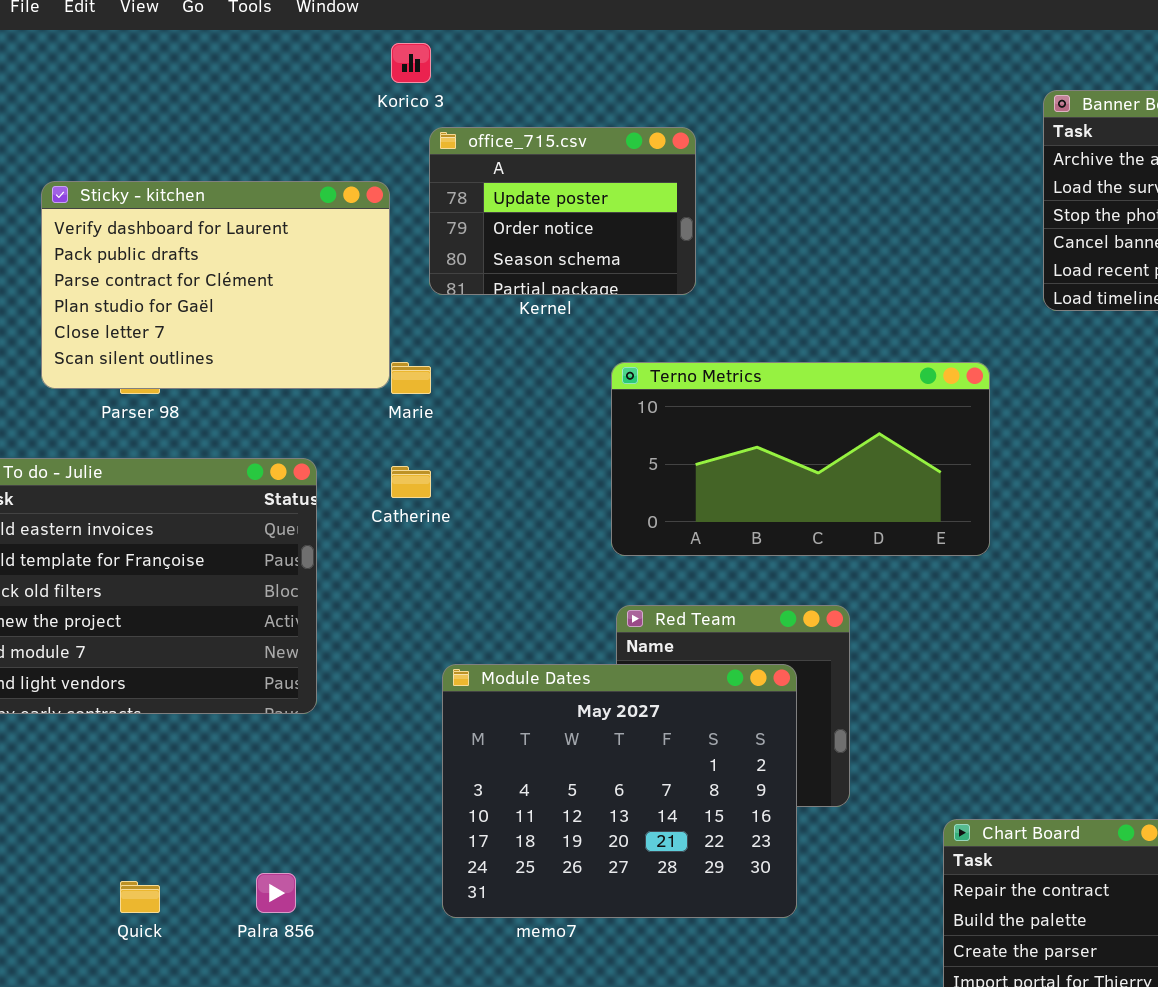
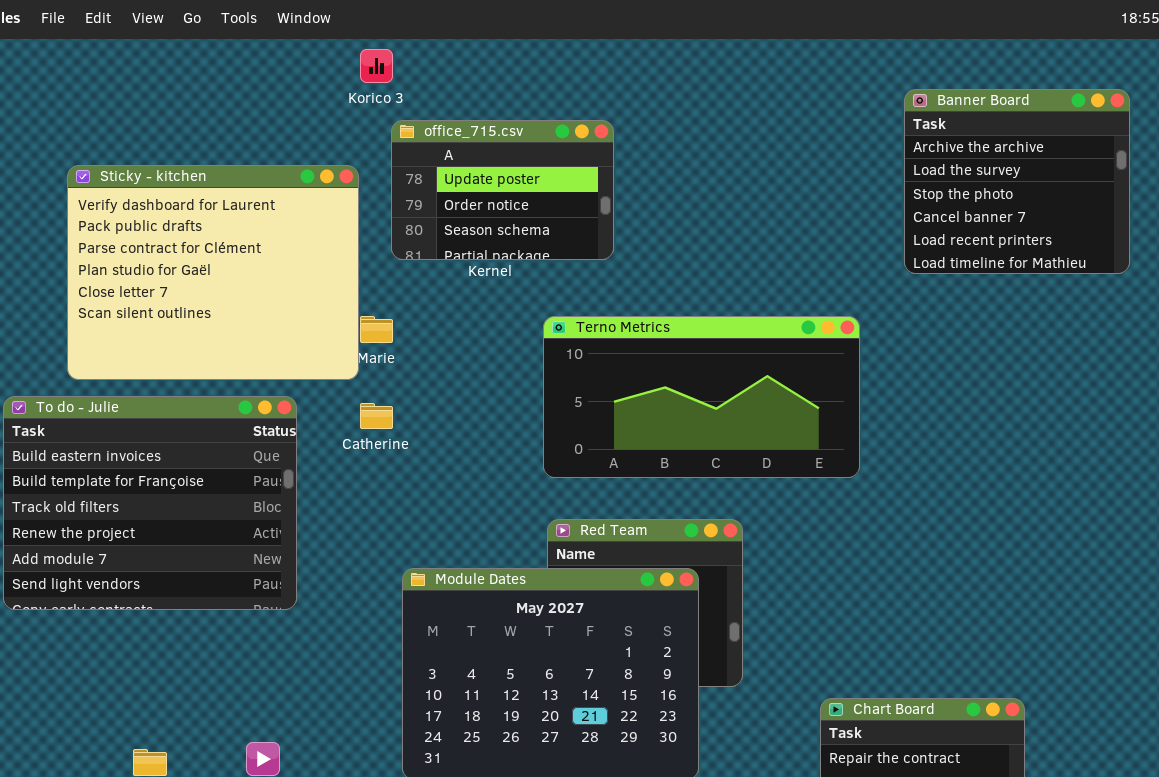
Sticky - kitchen: [41,181,390,389] -> [67,165,359,380], resized

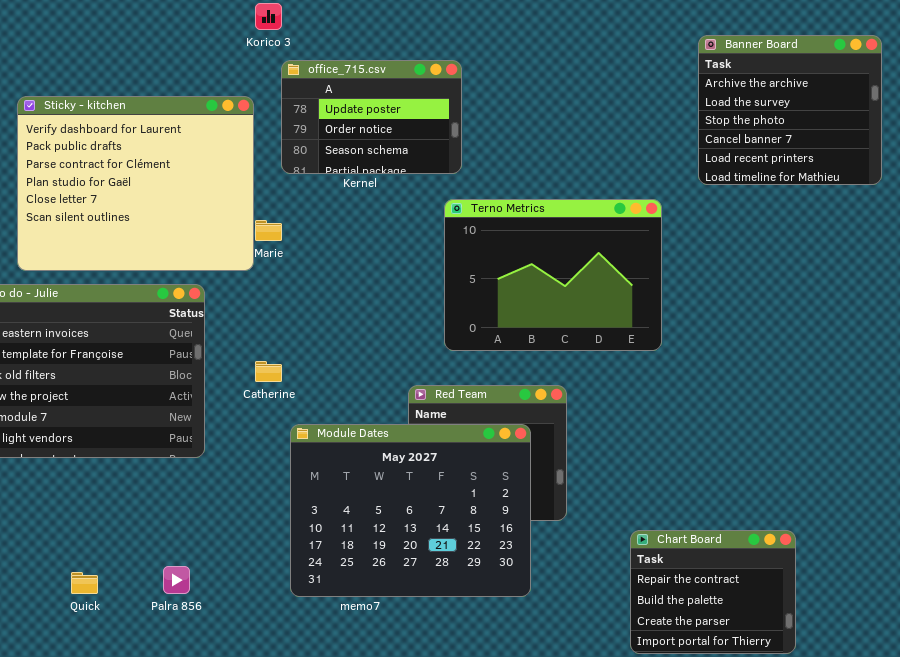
Terno Metrics: [543,316,860,478] -> [444,199,662,351], resized
Catherine: [360,403,393,429] -> [255,361,282,382], moved

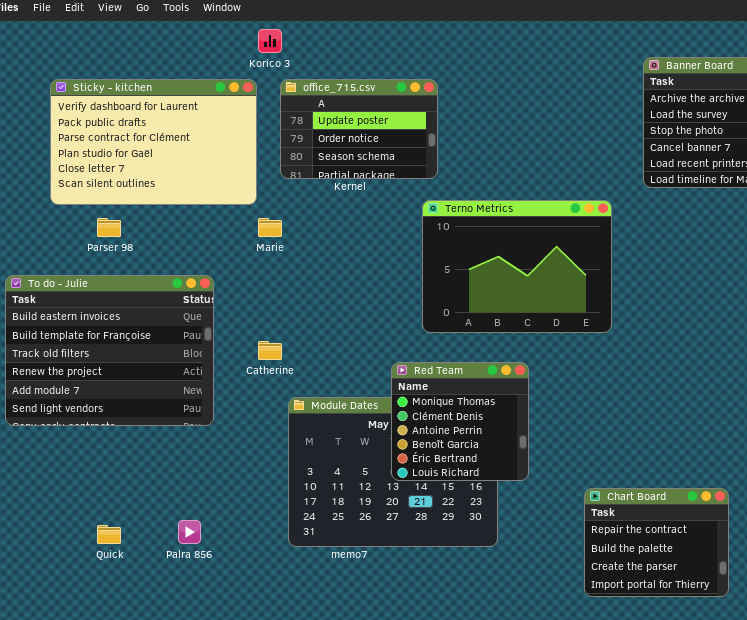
Sticky - kitchen: [17,96,254,271] -> [50,79,257,205], moved, resized
Red Team: [408,385,567,521] -> [391,362,529,481], raised

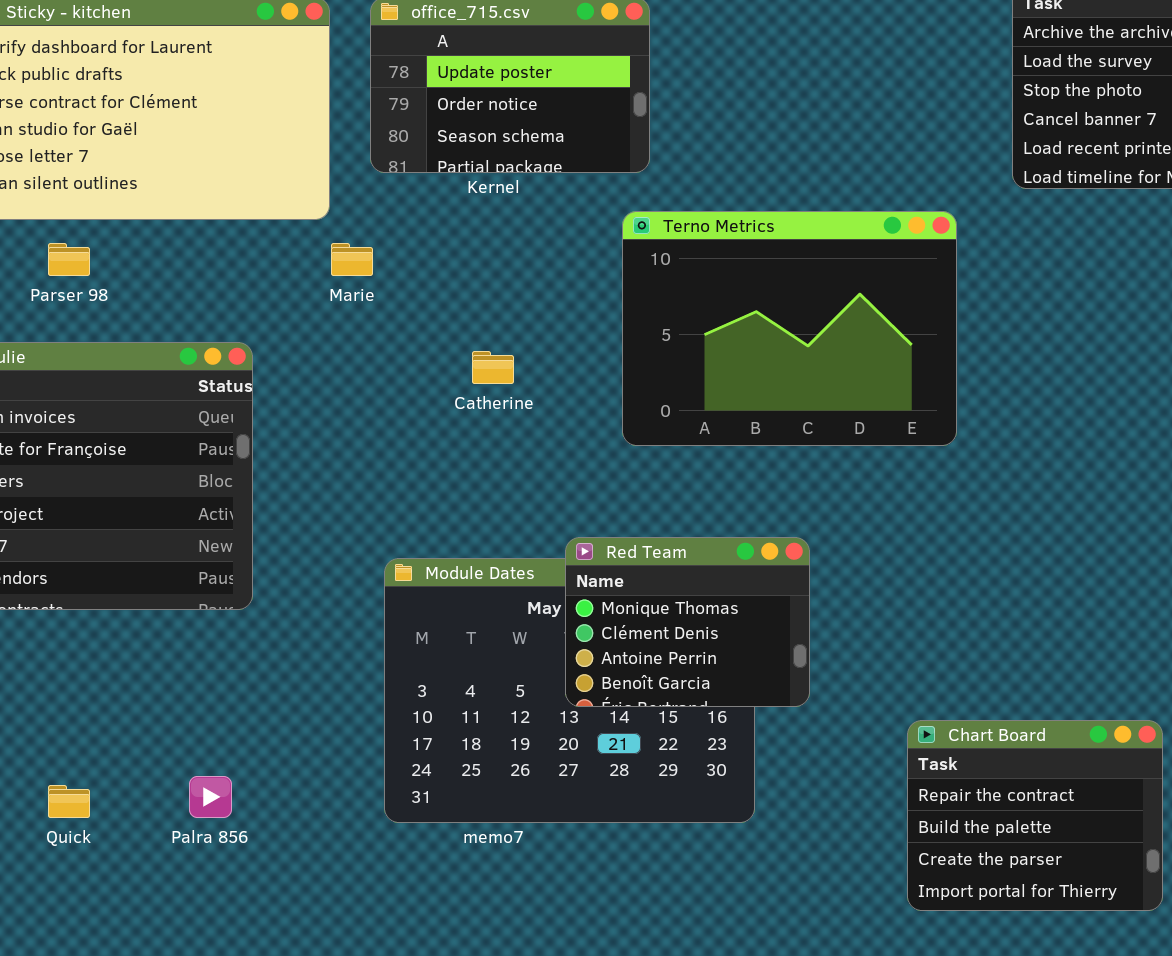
Catherine: [258,341,282,360] -> [472,351,514,384], moved
Red Team: [391,362,529,481] -> [565,537,810,707], resized

